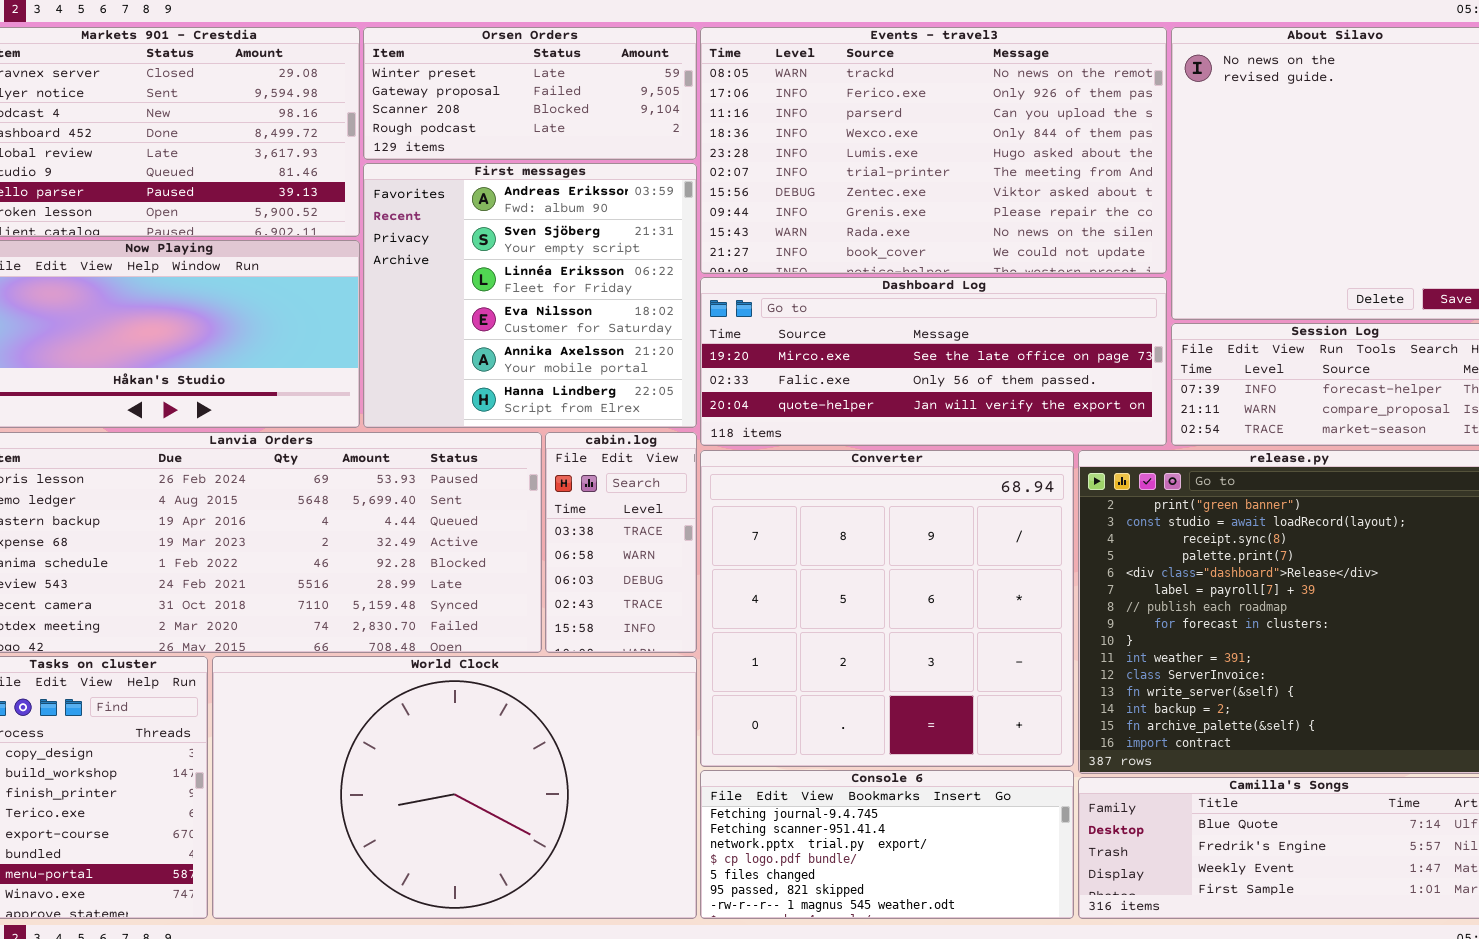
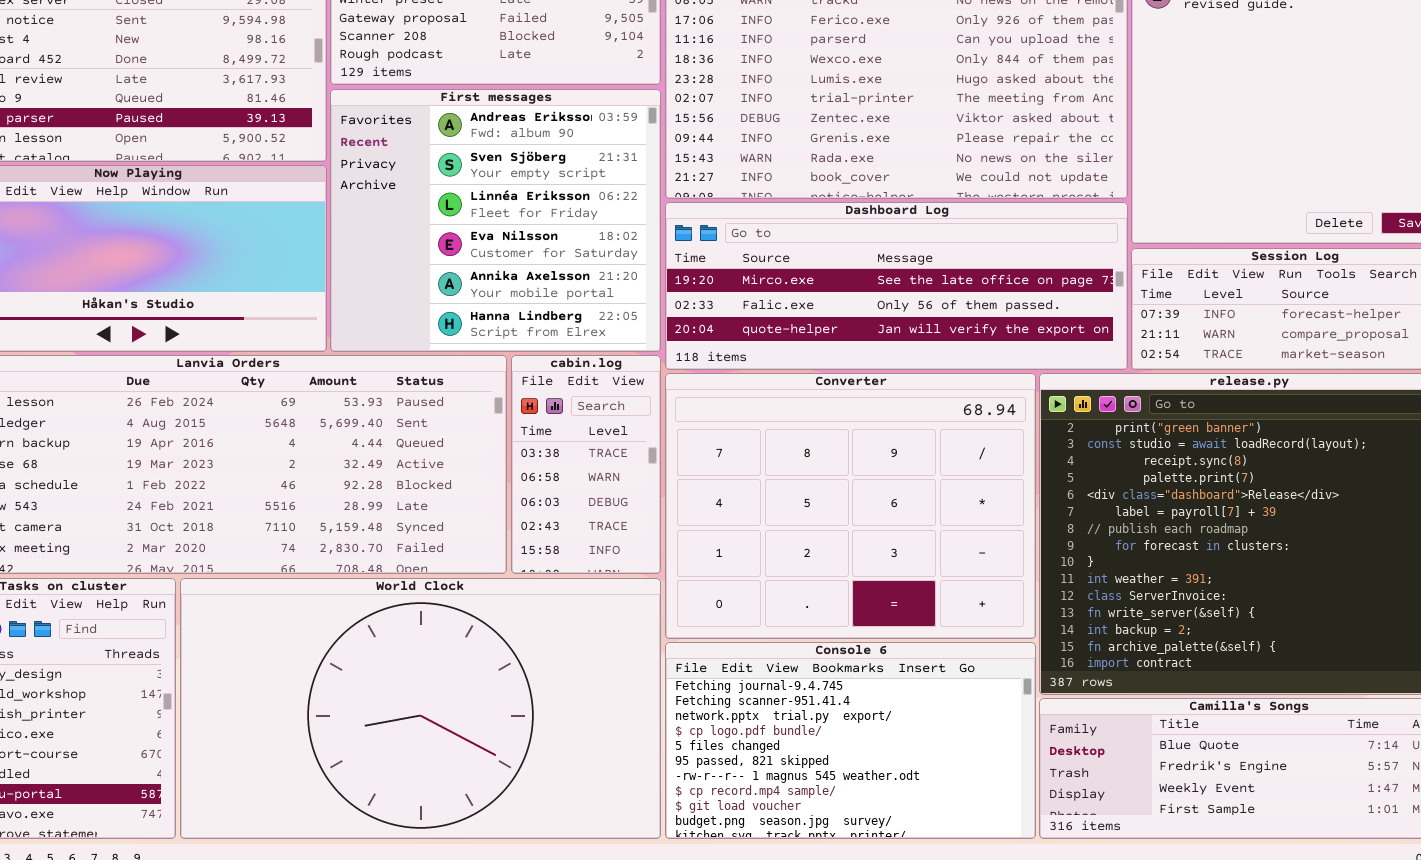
Converter: [700,450,1074,767] -> [665,373,1036,639], resized
Console 6: [700,770,1074,919] -> [665,642,1036,839], resized

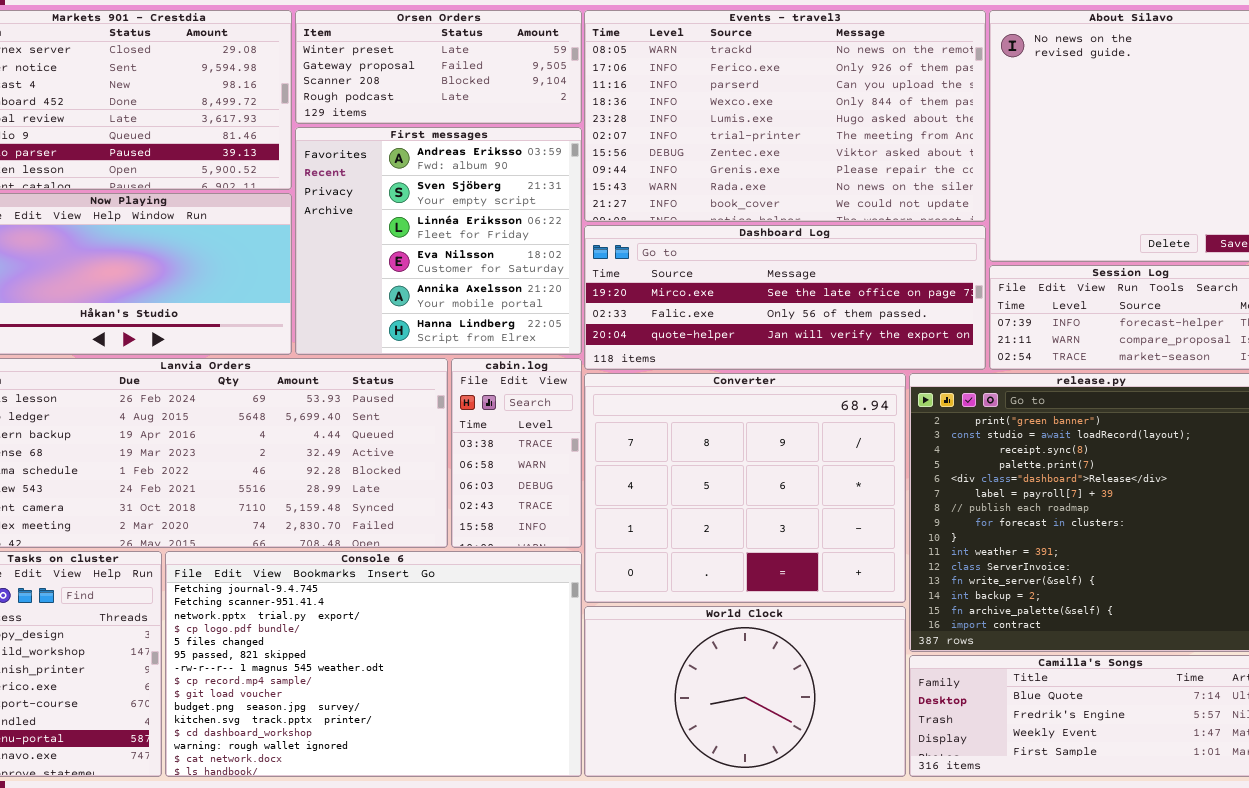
World Clock: [180,578,661,839] -> [584,606,906,777], moved, resized
Console 6: [665,642,1036,839] -> [165,551,582,777], moved, resized

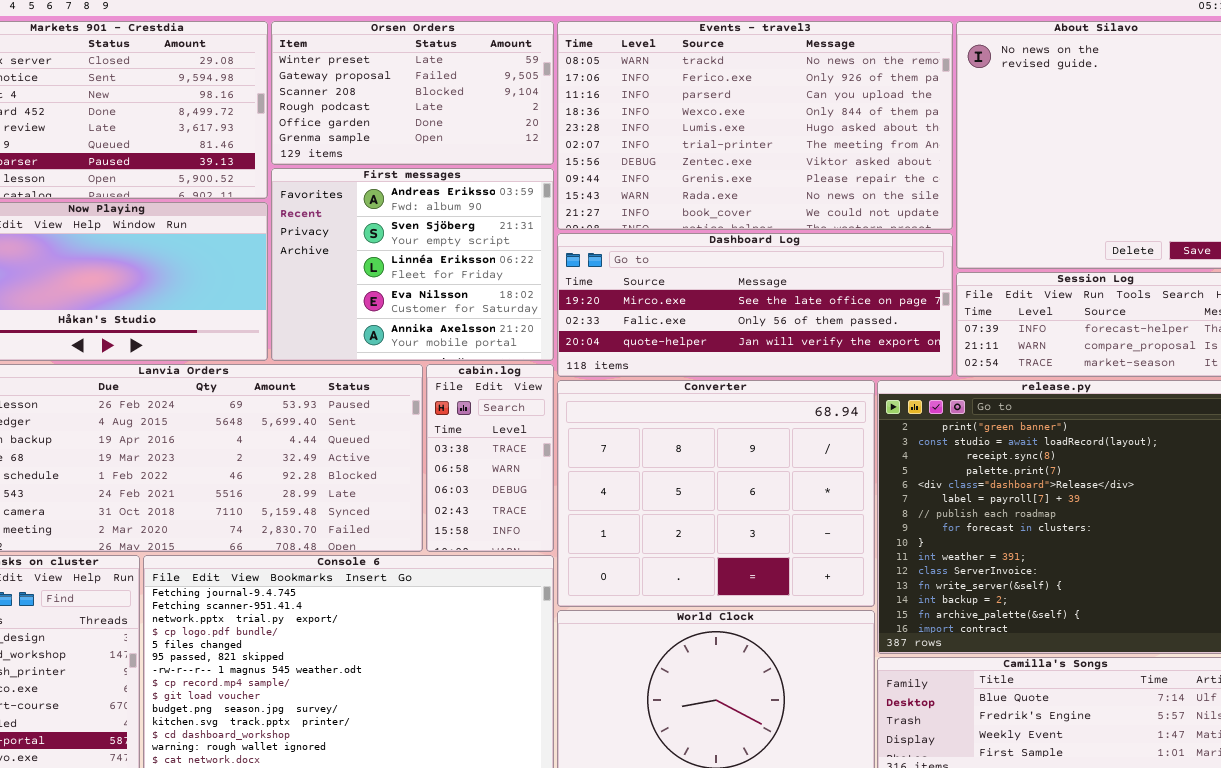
Orsen Orders: [295,10,582,124] -> [271,21,554,165], resized
First messages: [295,127,582,355] -> [271,168,554,361], resized

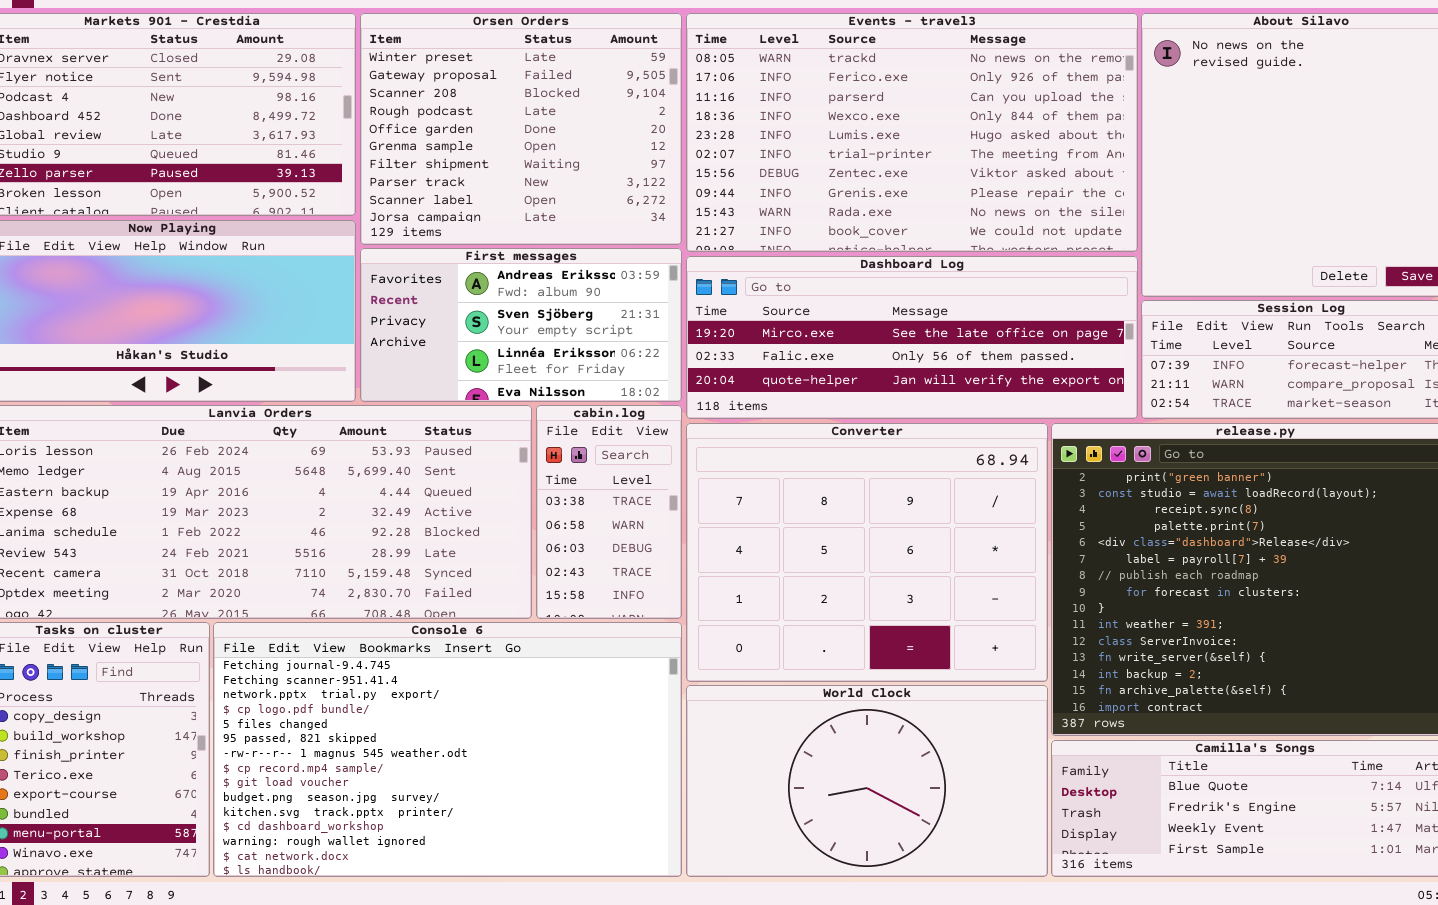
Orsen Orders: [271,21,554,165] -> [360,13,682,245], resized
First messages: [271,168,554,361] -> [360,248,682,402], resized

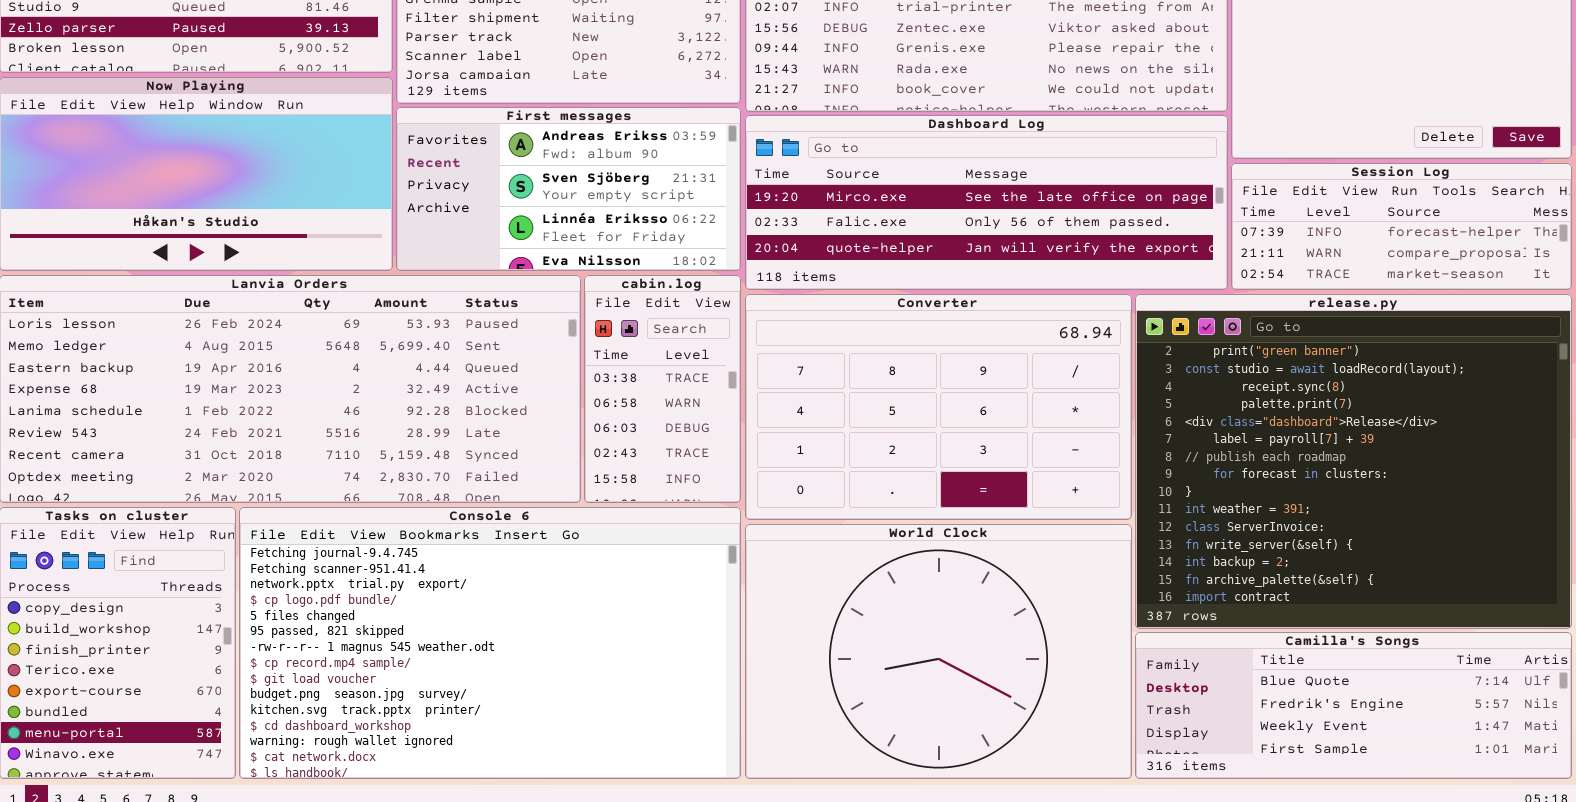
Converter: [686,423,1048,682] -> [745,294,1132,520], resized
World Clock: [686,685,1048,877] -> [745,524,1132,779], resized

